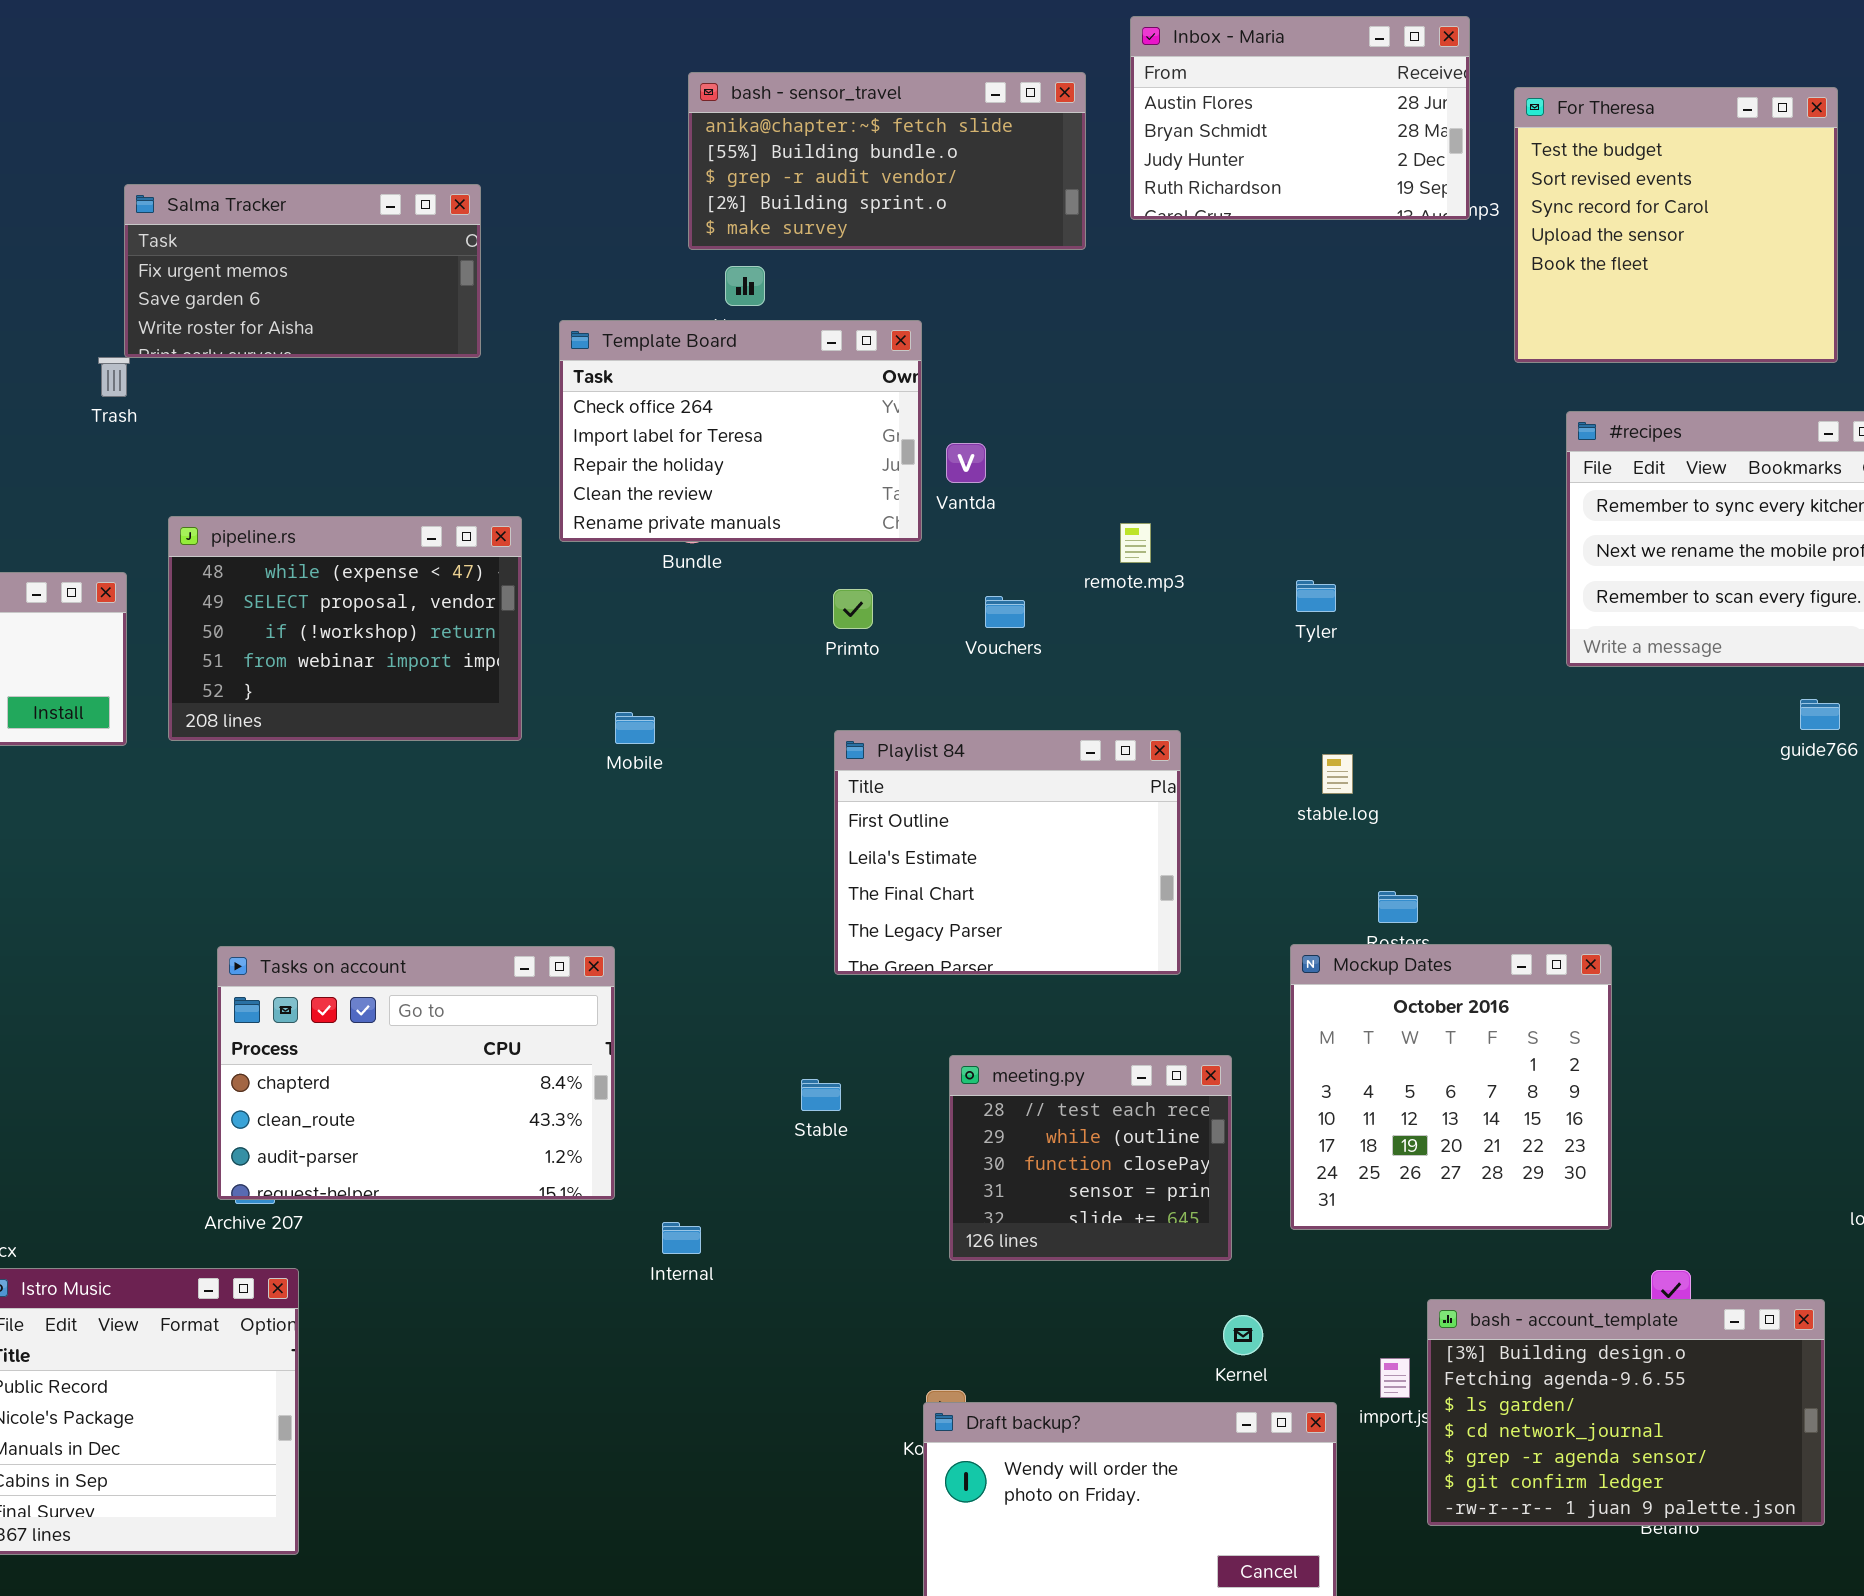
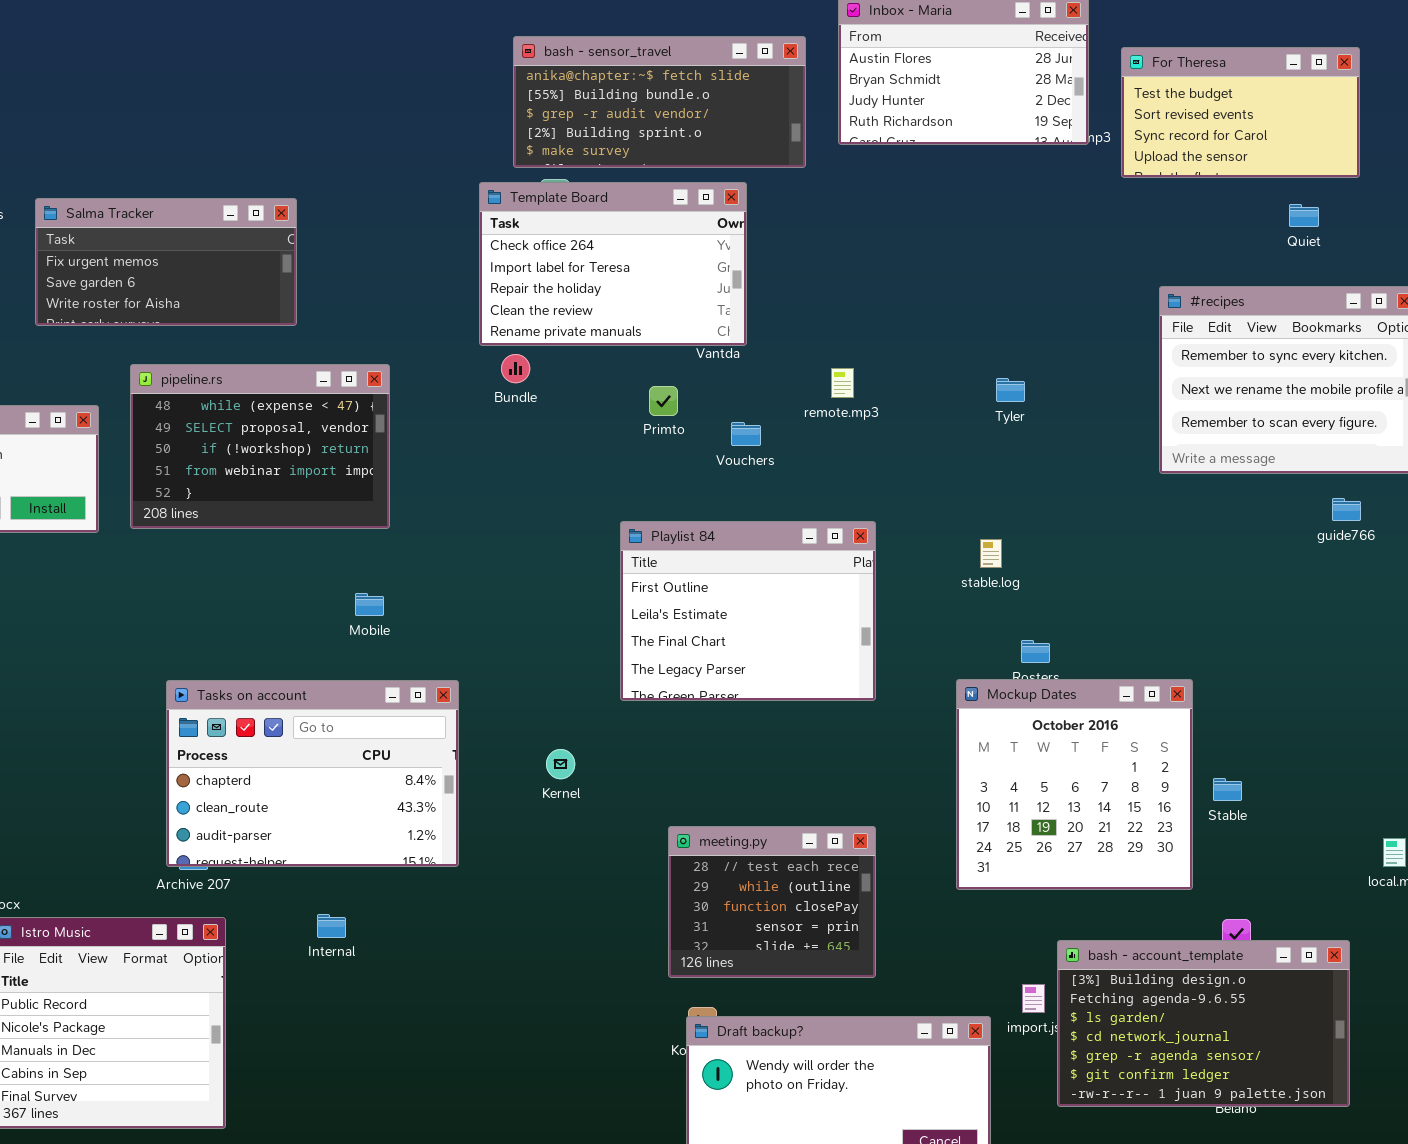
For Theresa: [1514,87,1838,363] -> [1121,47,1360,178], resized
Salma Tracker: [124,184,481,358] -> [35,198,297,326], moved
Template Board: [559,320,922,542] -> [479,182,747,346], moved
Tyler: [1296,580,1336,612] -> [996,378,1025,402], moved
Primto: [833,589,873,629] -> [649,386,678,416], moved
Mobile: [615,712,655,744] -> [355,593,384,616], moved
meeting.py: [949,1055,1232,1261] -> [668,826,876,978], moved
Stable: [801,1079,841,1111] -> [1213,778,1242,801], moved
Internal: [662,1222,701,1254] -> [317,914,346,938], moved
Kernel: [1223,1315,1263,1355] -> [546,749,575,779], moved

